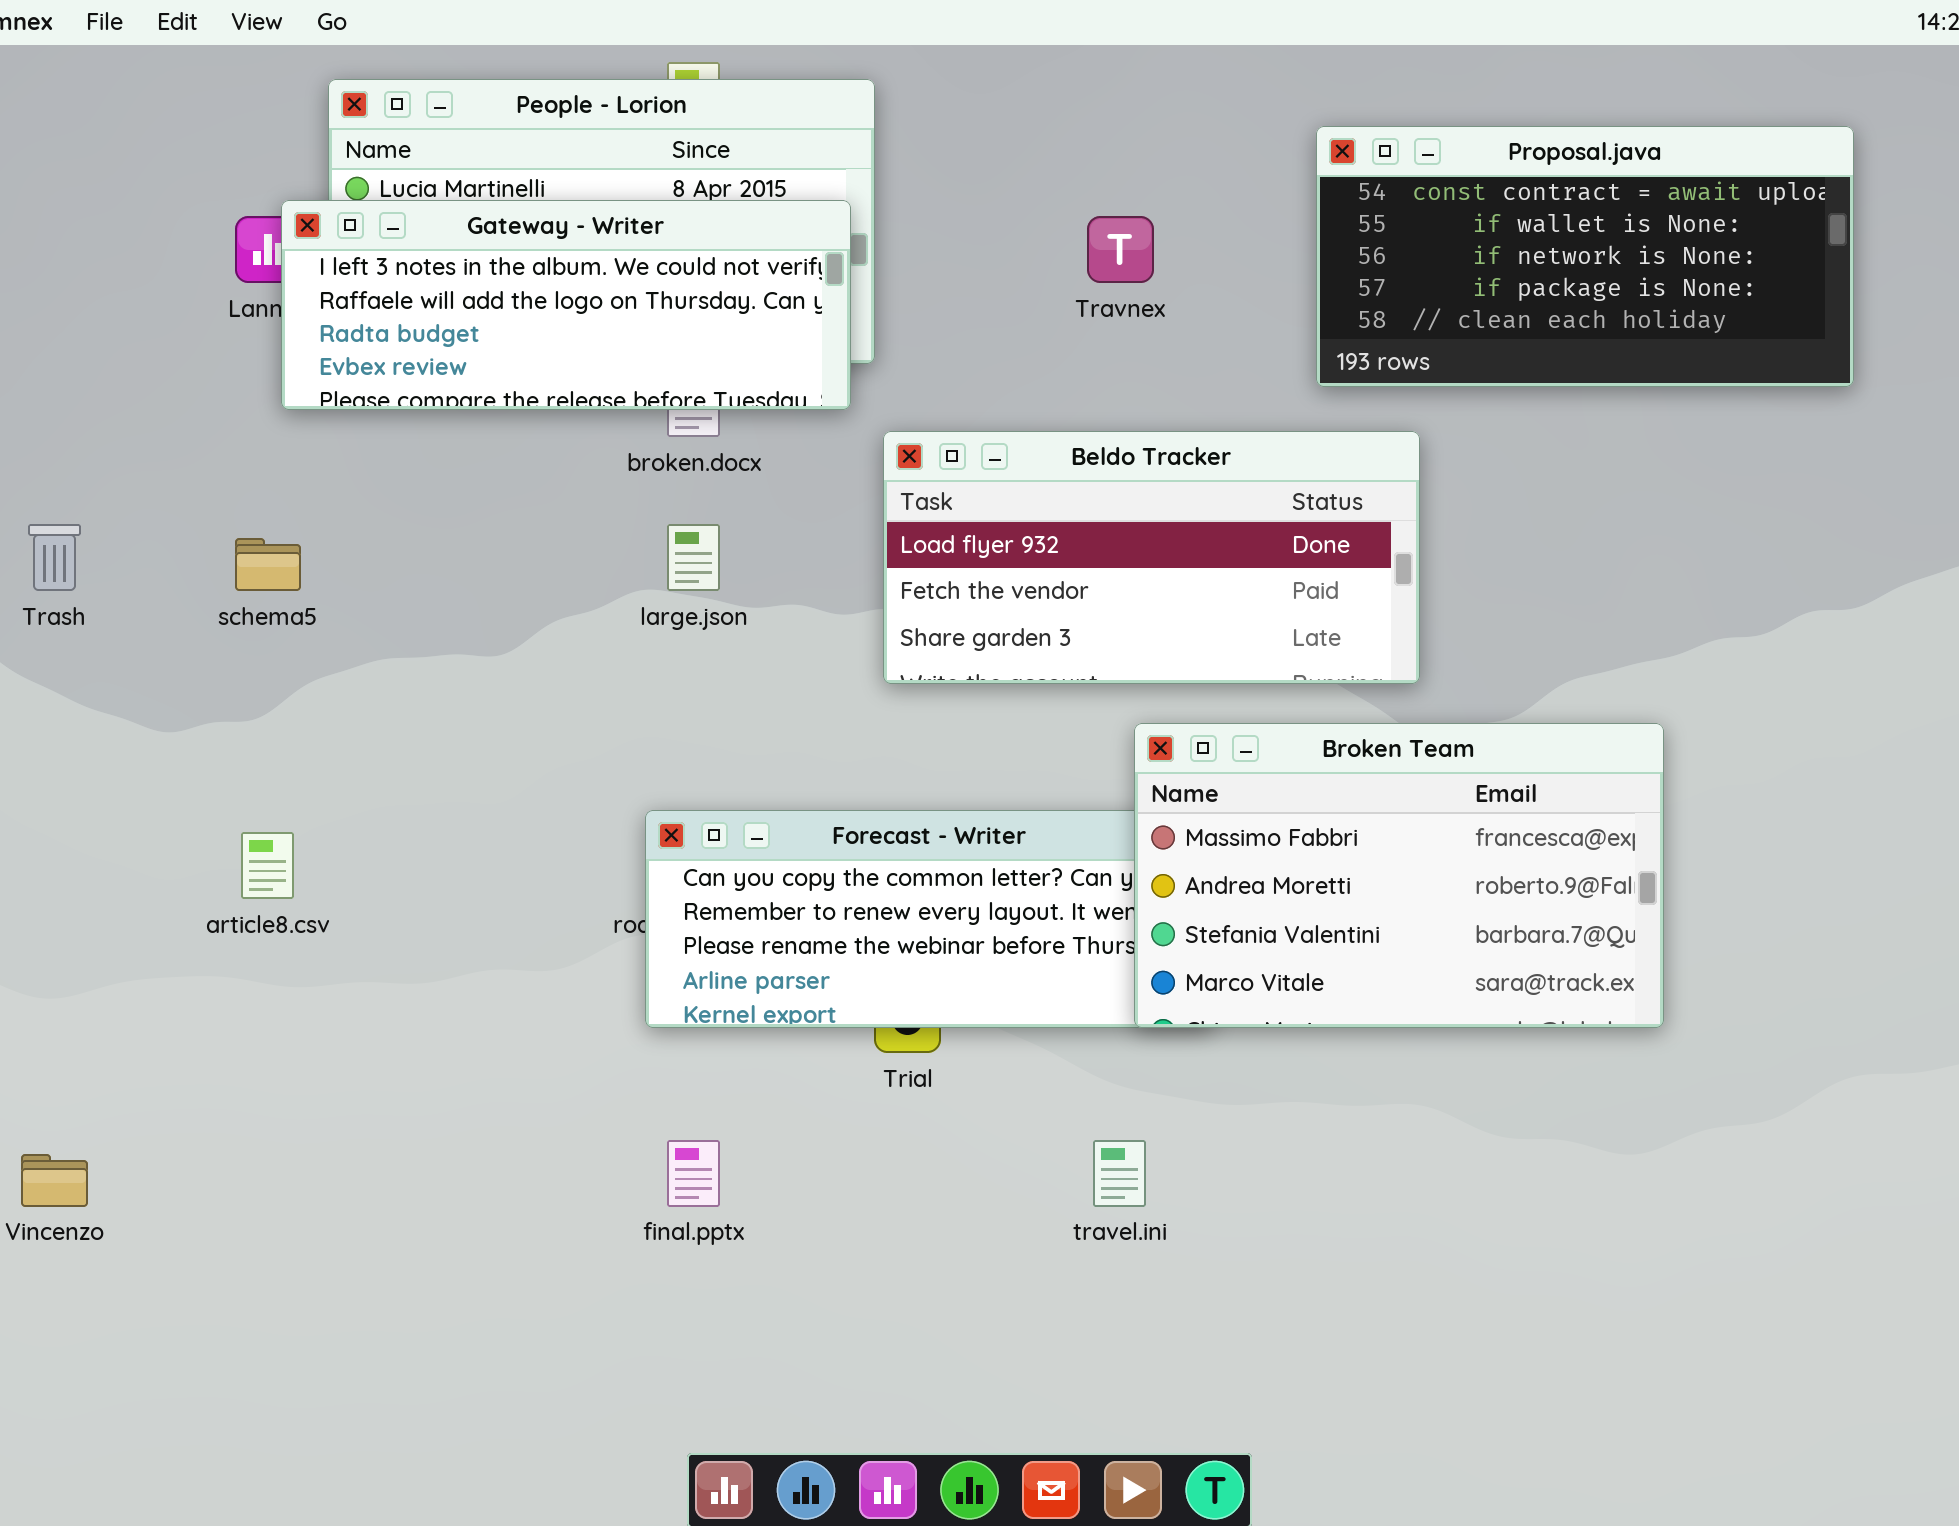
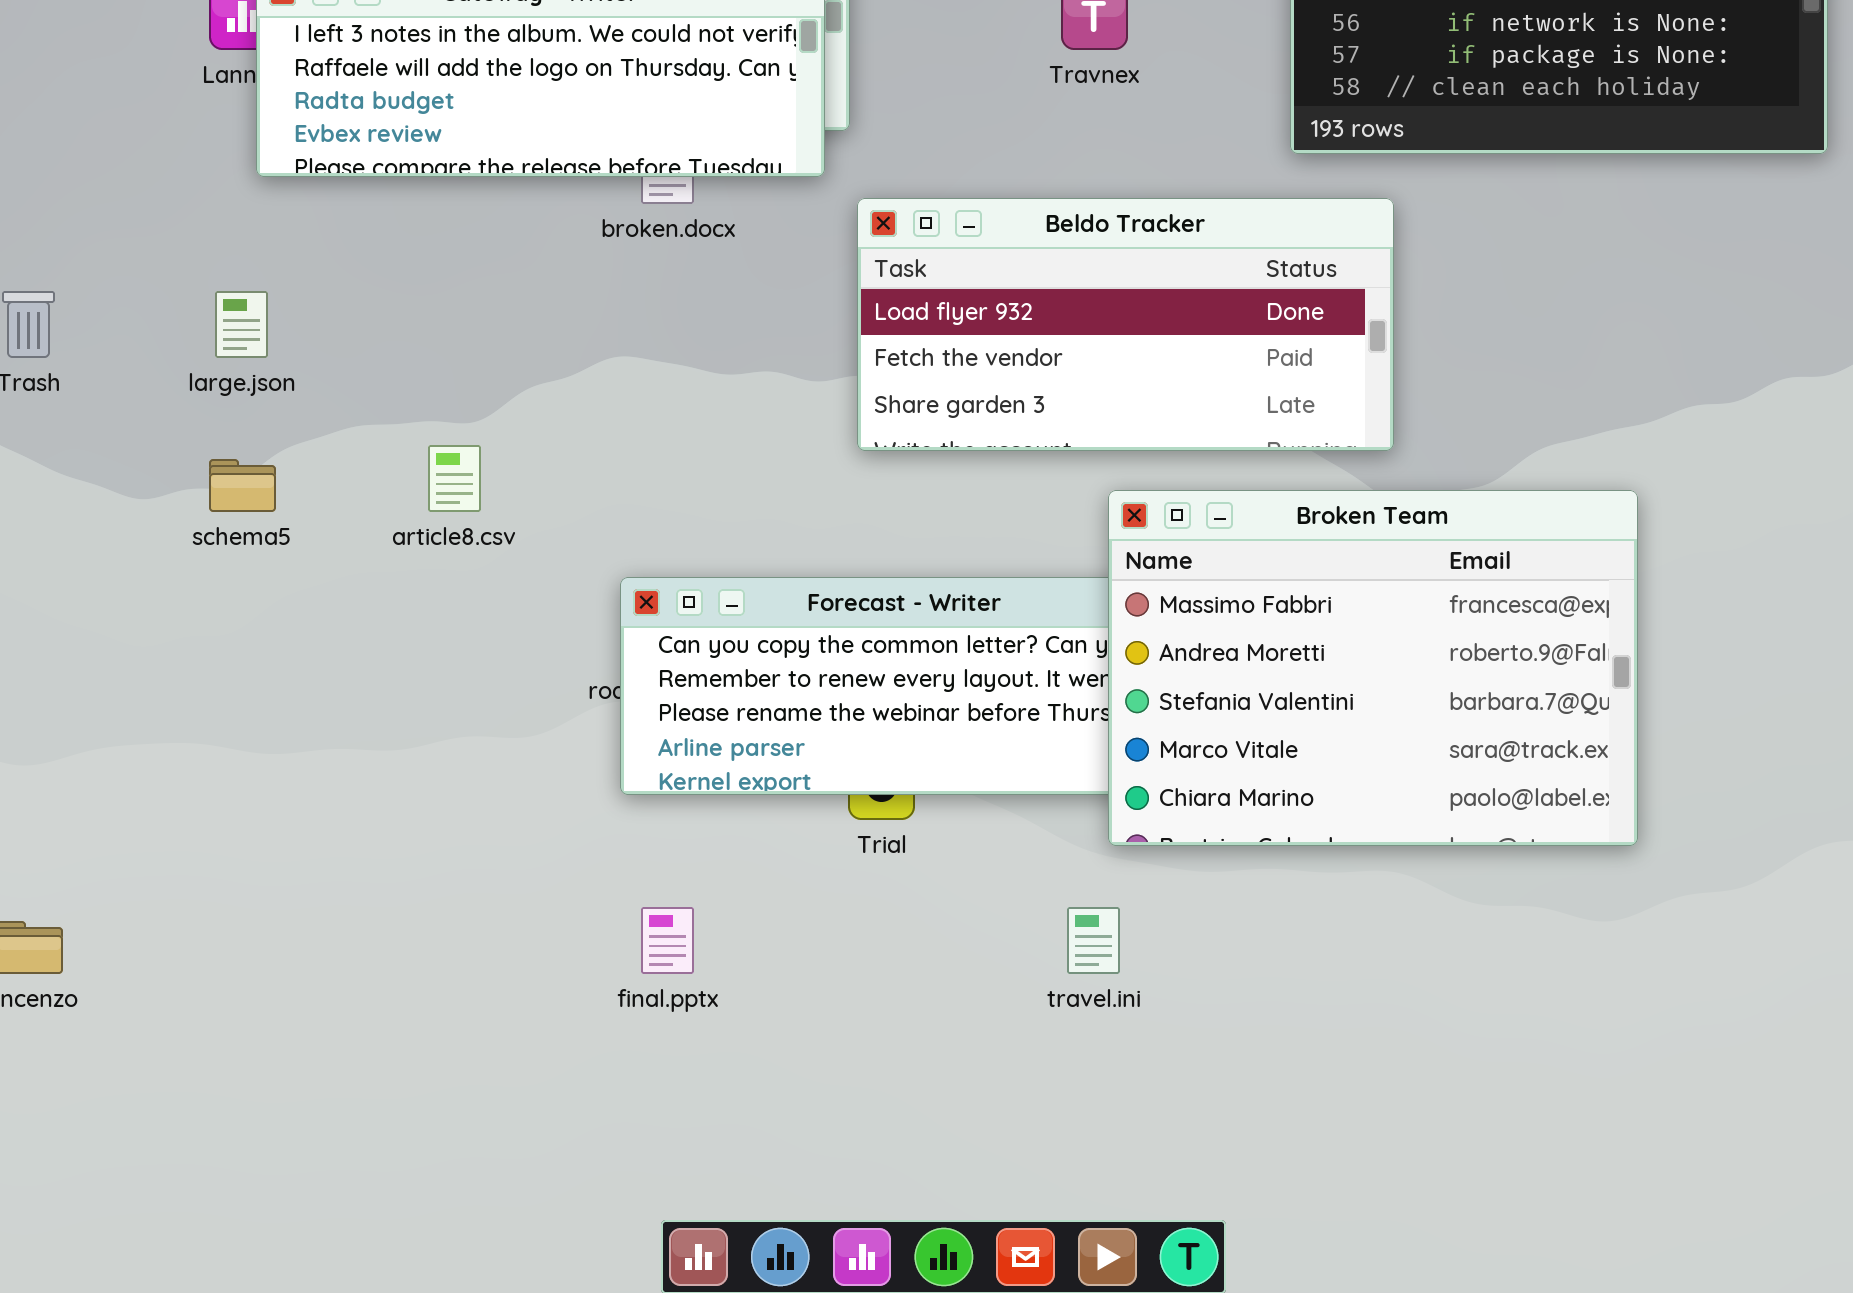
large.json: [667,524,720,591] -> [215,291,268,358], moved
schema5: [235,538,301,591] -> [209,459,276,512], moved
Broken Team: [1134,723,1664,1028] -> [1108,490,1638,846], resized
article8.csv: [241,832,294,899] -> [428,445,481,512], moved

